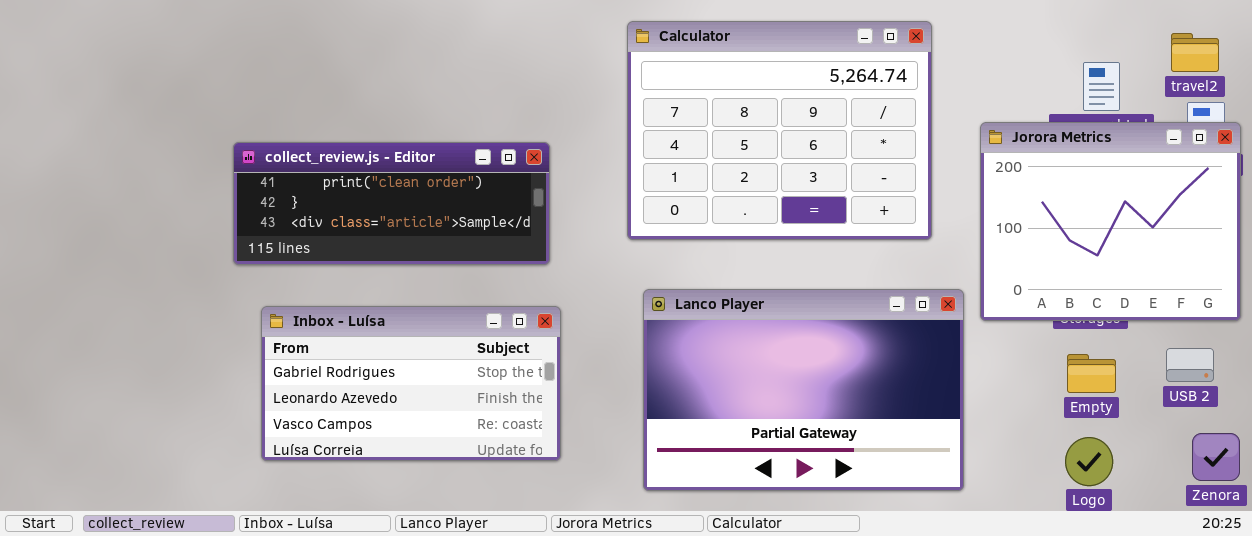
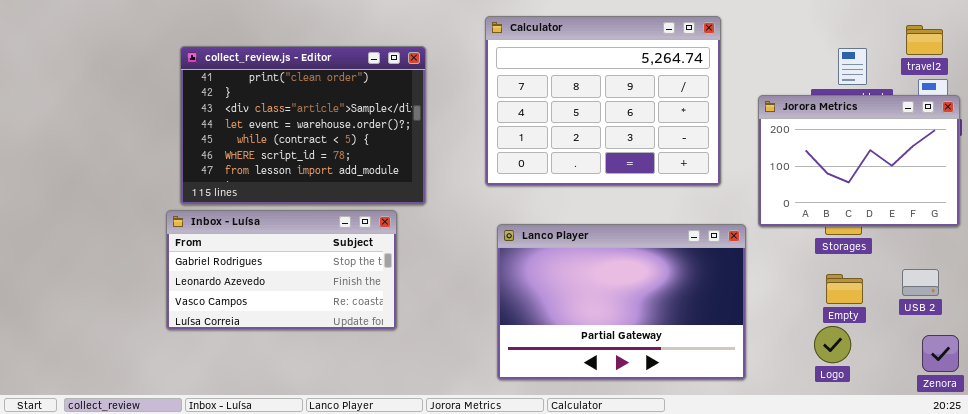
Jorora Metrics: [980,122,1241,321] -> [758,95,960,227], resized
collect_review.js - Editor: [233,142,550,265] -> [180,46,426,205], resized
Inbox - Luísa: [261,306,561,461] -> [166,210,397,330], moved
Logo: [1065,437,1113,486] -> [814,326,851,363], moved

